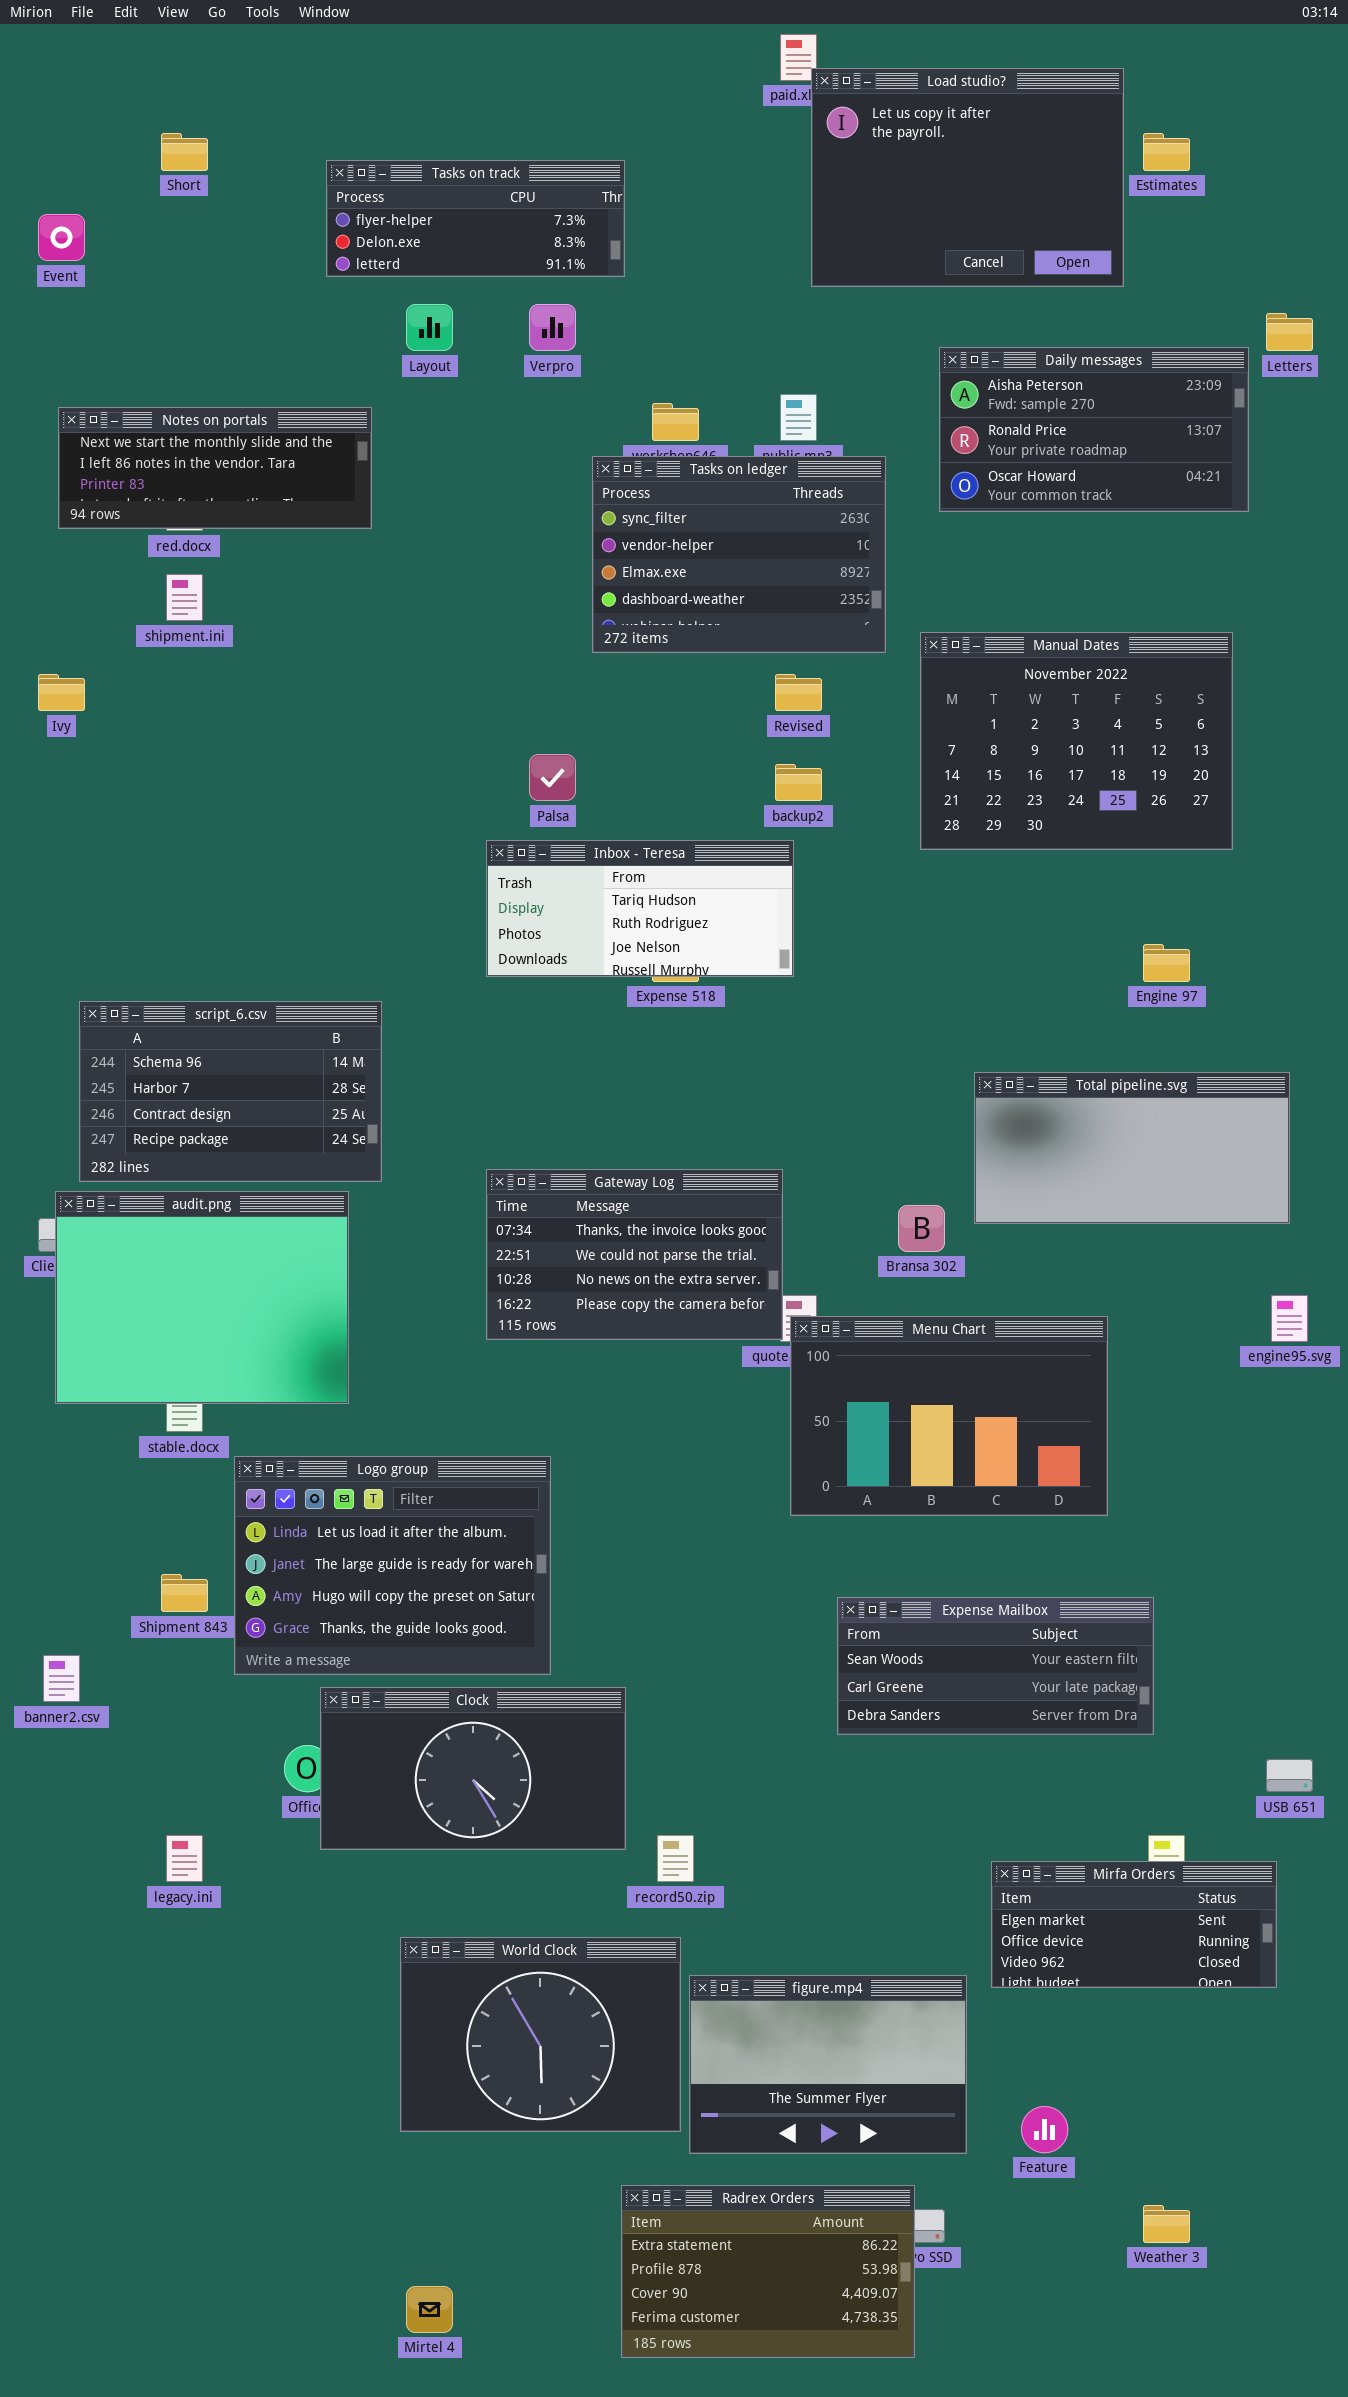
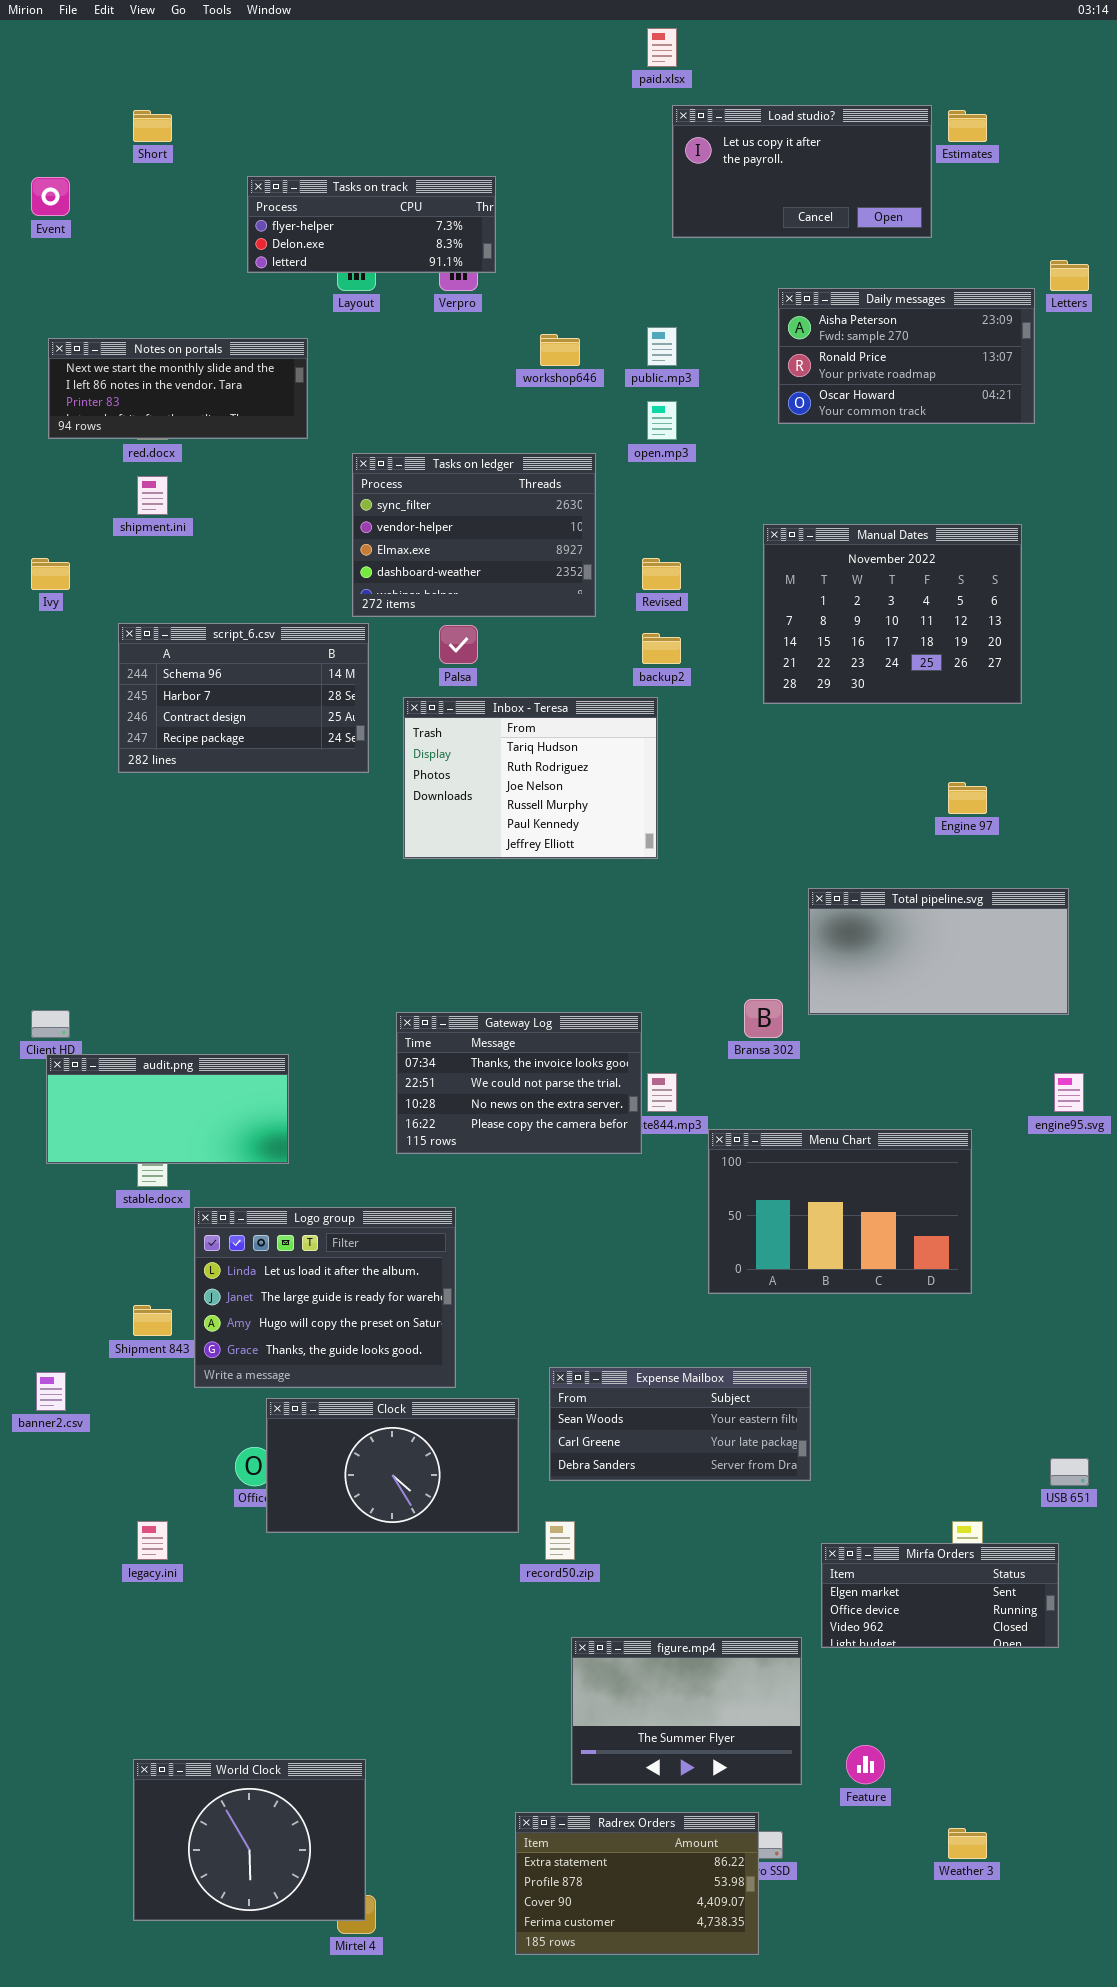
Load studio?: [811,68,1124,287] -> [672,105,932,238], resized
Tasks on track: [326,160,625,277] -> [247,176,496,273], moved
Tasks on ledger: [592,456,886,653] -> [352,453,596,617], moved
Inbox - Teresa: [486,840,794,977] -> [403,697,658,859], resized
script_6.csv: [79,1001,382,1182] -> [118,623,369,773], moved
Gateway Log: [486,1169,783,1340] -> [396,1012,642,1154], moved
audit.png: [55,1191,349,1404] -> [46,1054,289,1164], resized
Menu Chart: [790,1316,1108,1516] -> [708,1129,972,1294], moved
Expense Mailbox: [837,1597,1154,1735] -> [549,1367,811,1481], moved
World Clock: [400,1937,681,2132] -> [133,1759,366,1921], moved

